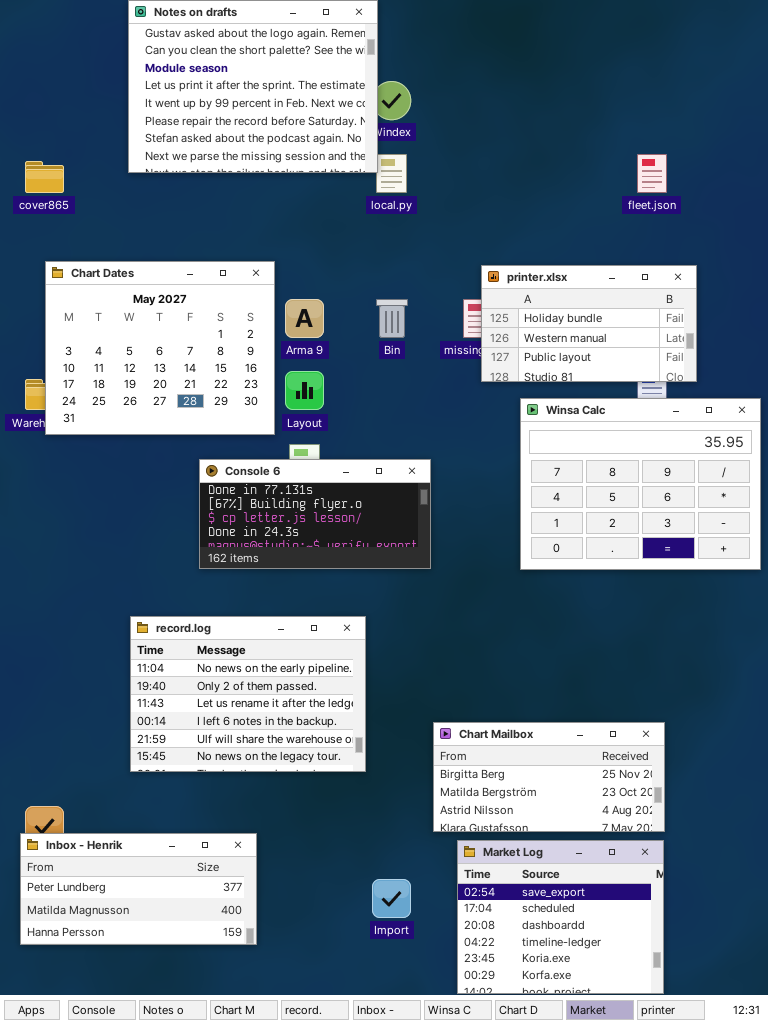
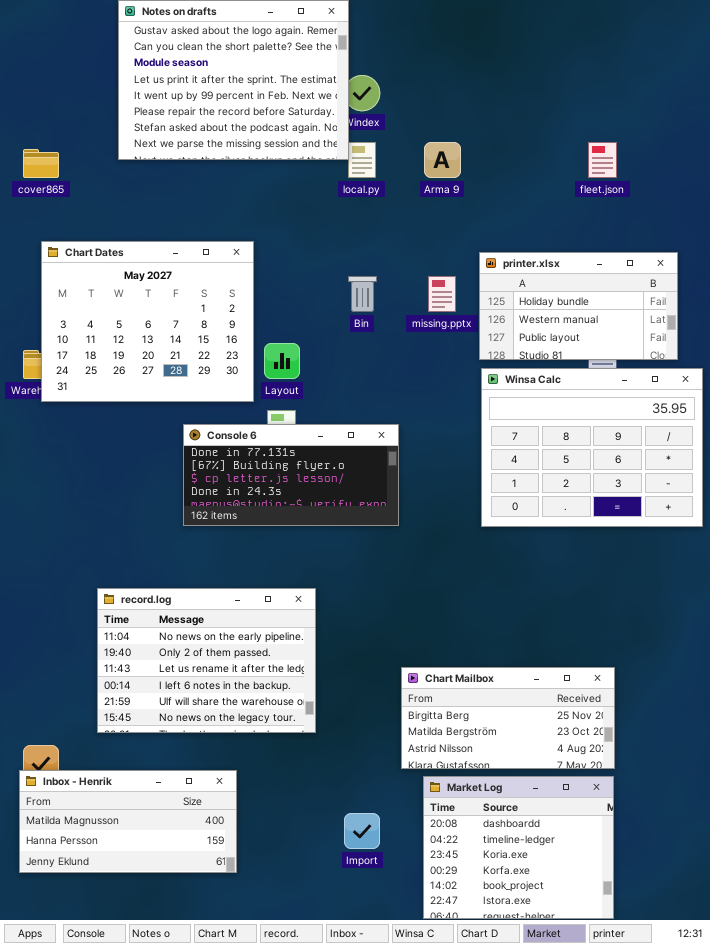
printer.xlsx: [481,265,697,382] -> [479,252,678,360], moved
Arma 9: [285,299,324,338] -> [424,142,461,178], moved
record.log: [130,616,366,772] -> [97,588,316,733], moved
Inbox - Henrik: [20,833,257,945] -> [19,770,237,873], scrolled down 1 row
Market Log: [457,840,664,994] -> [423,776,614,919], scrolled down 2 rows

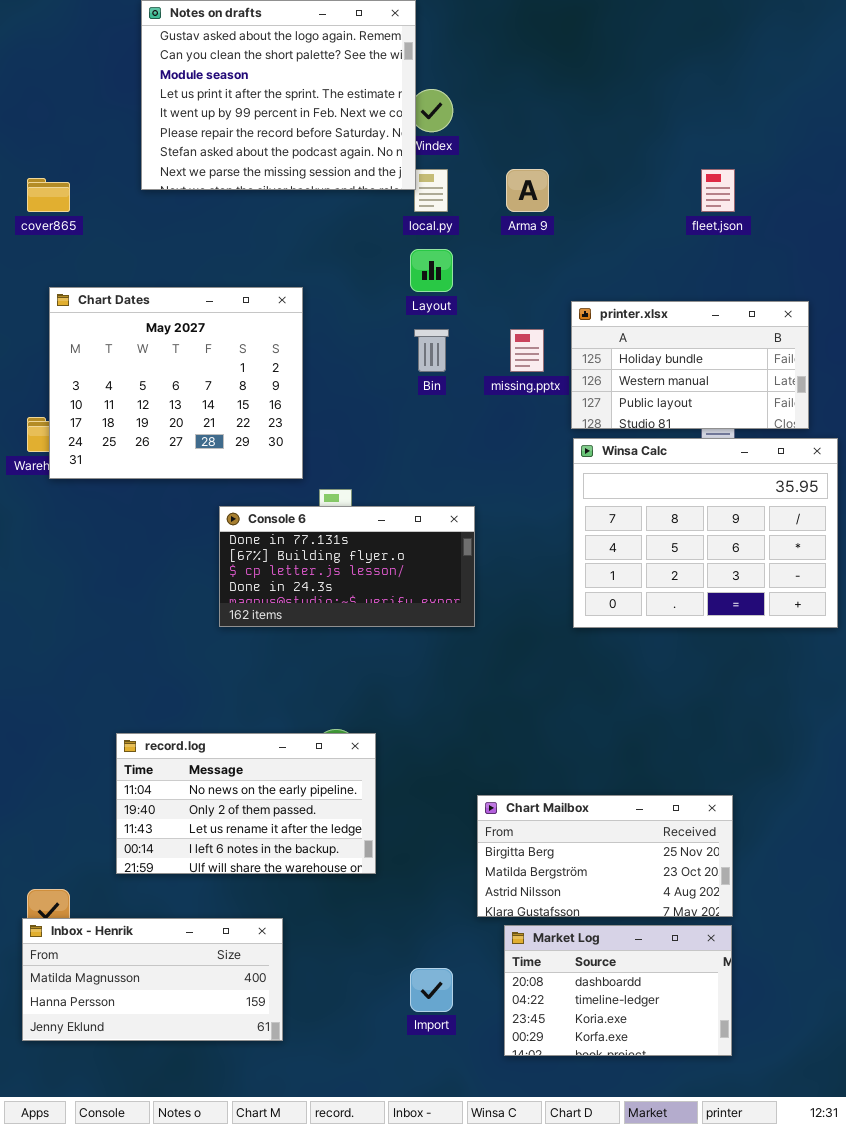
Layout: [264,343,300,379] -> [410,249,453,292], moved
record.log: [97,588,316,733] -> [116,733,376,874], resized
Market Log: [423,776,614,919] -> [504,925,732,1056], resized

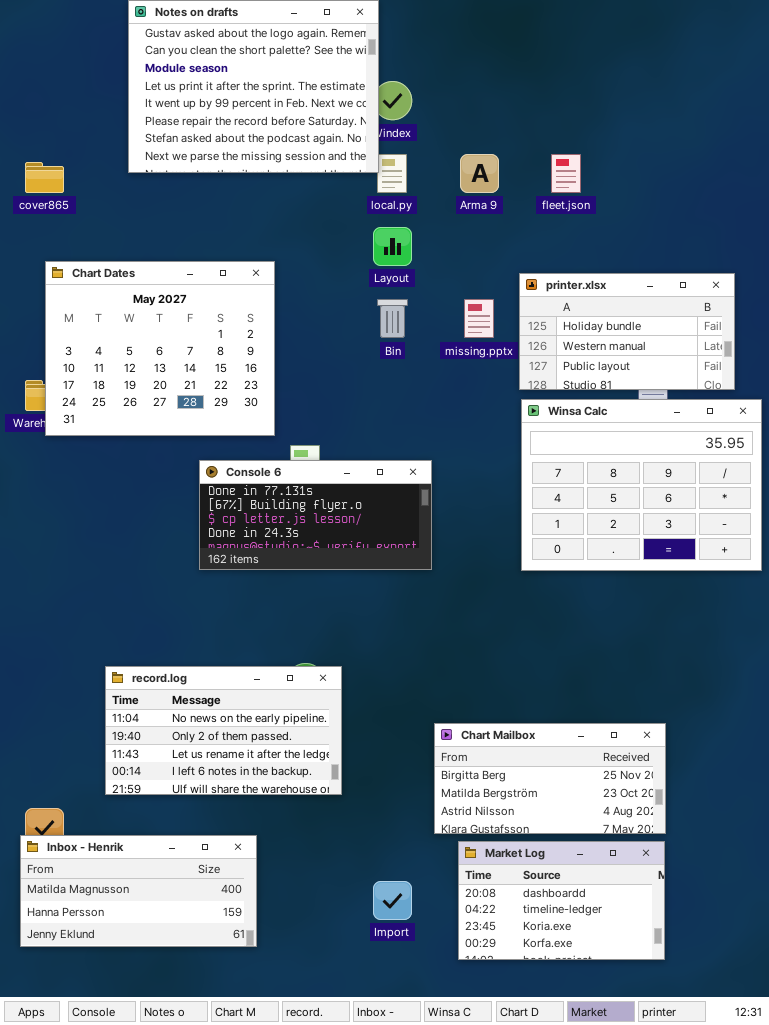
fleet.json: [701,169,735,212] -> [551,154,581,193], moved

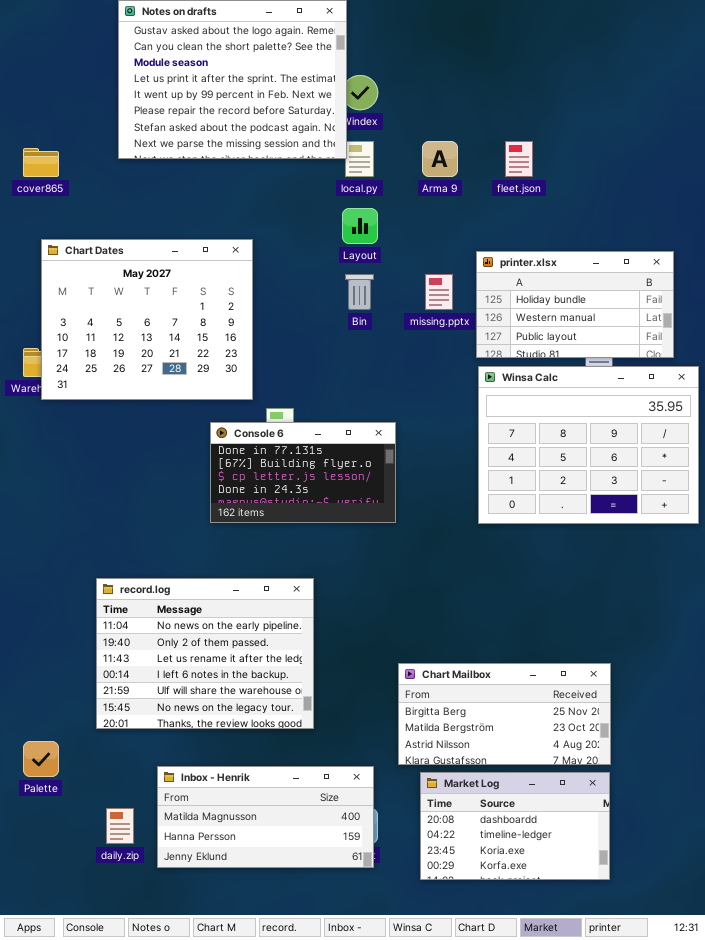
Console 6: [199,460,432,570] -> [210,422,396,523], resized
record.log: [105,666,342,795] -> [96,578,314,729], resized
Inbox - Henrik: [20,835,257,947] -> [157,766,374,868], moved

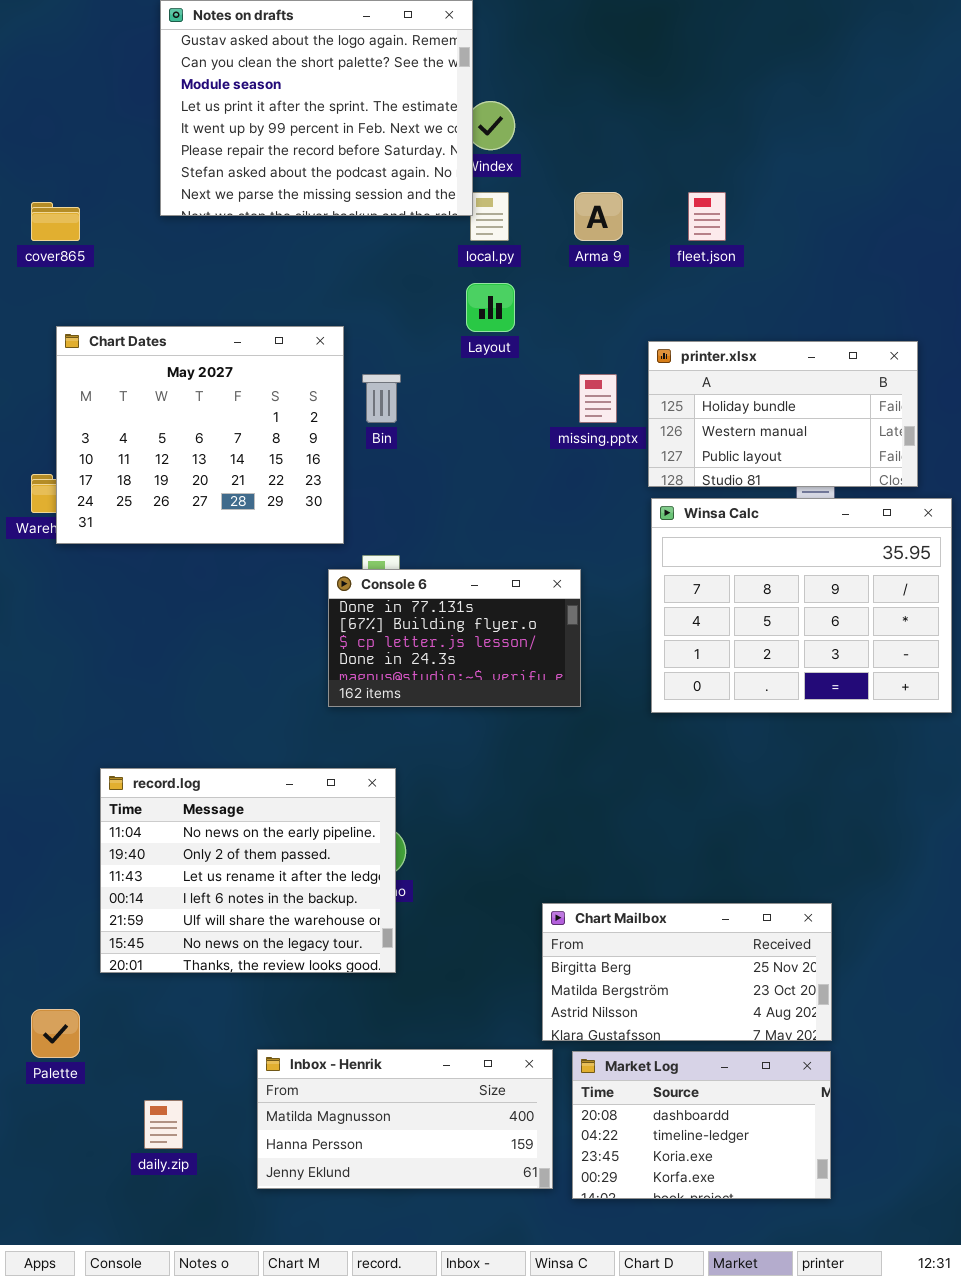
Bin: [345,274,374,310] -> [362,374,401,423], moved
Console 6: [210,422,396,523] -> [328,569,581,707], moved
record.log: [96,578,314,729] -> [100,768,396,973], moved
Inbox - Henrik: [157,766,374,868] -> [257,1049,553,1189], moved

